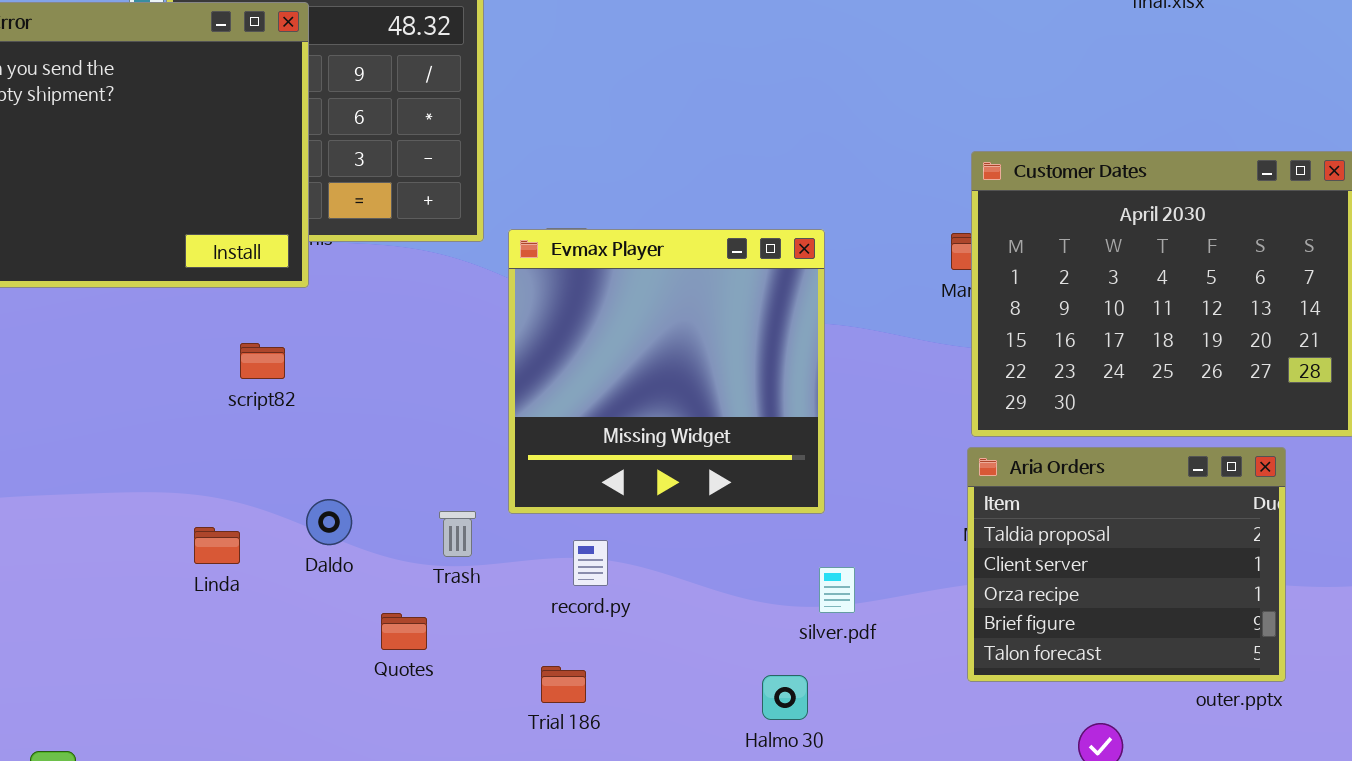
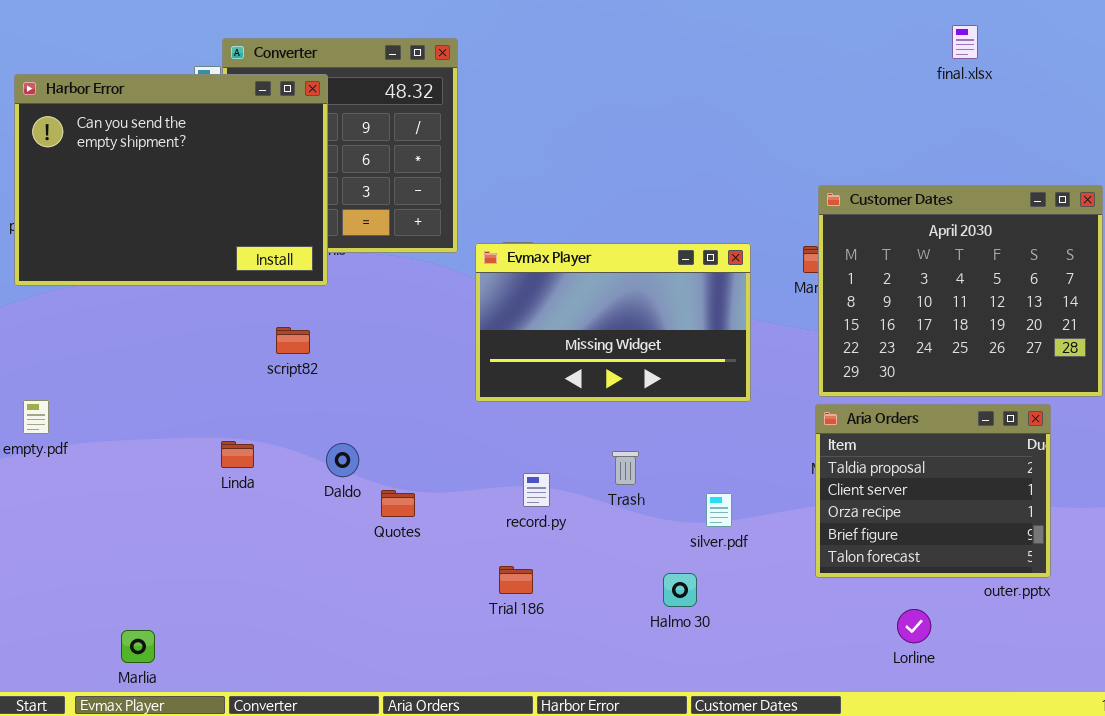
Evmax Player: [508,229,825,514] -> [475,243,751,402], resized
Trash: [439,511,476,557] -> [612,451,639,485], moved
Linda: [194,527,240,564] -> [221,441,254,468], moved
Quotes: [381,613,427,650] -> [381,490,415,517], moved

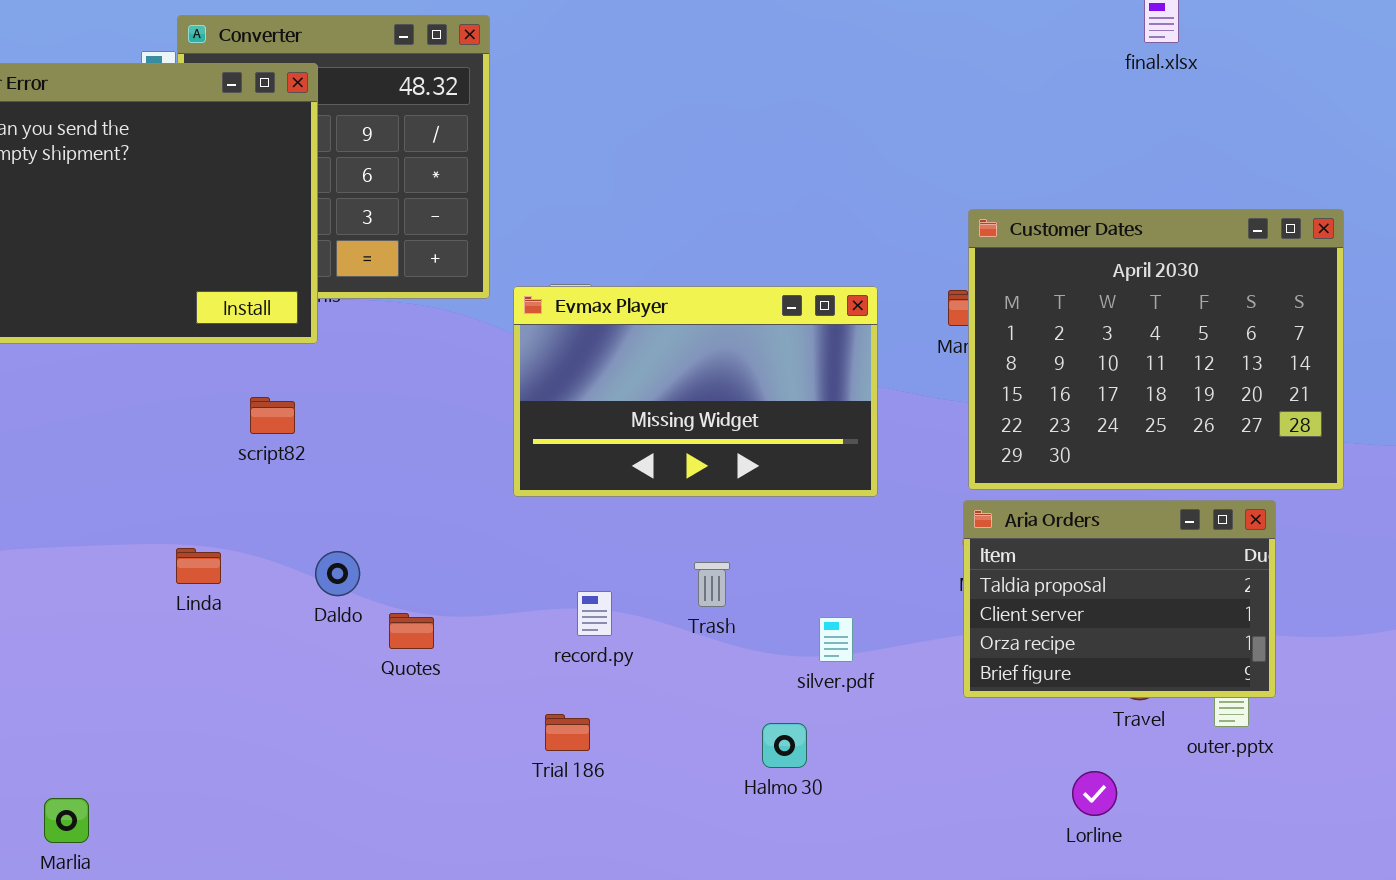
Aria Orders: [815,404,1051,578] -> [963,500,1276,698], resized

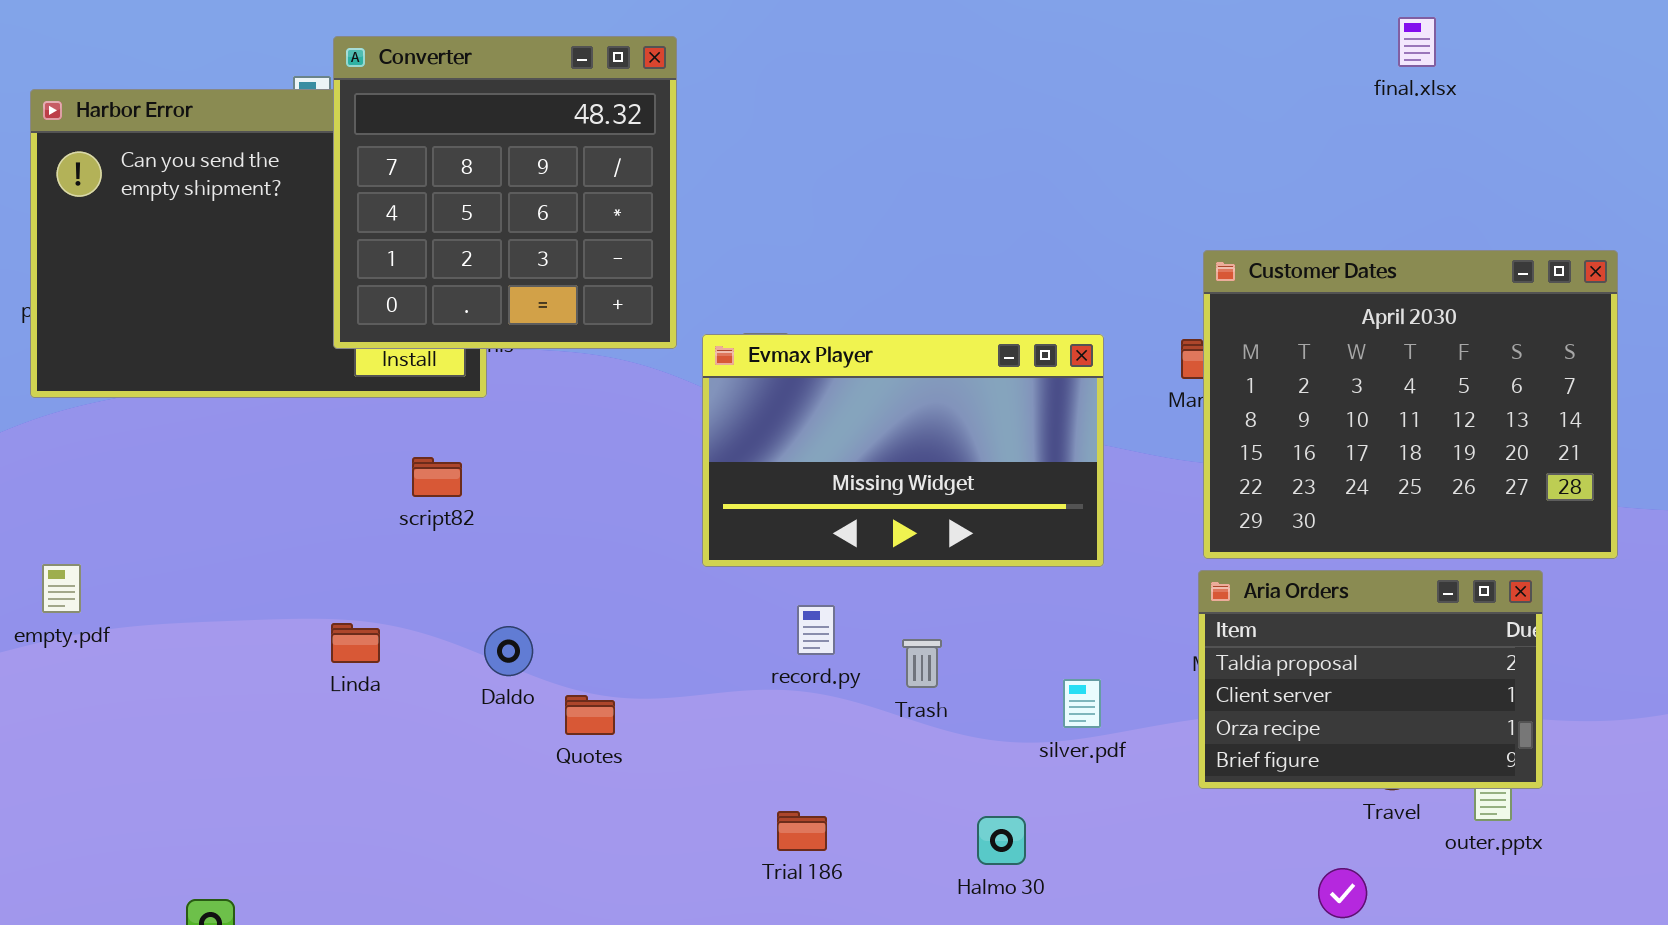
Converter: [177,15,490,299] -> [333,36,677,349], raised
record.py: [577,591,612,636] -> [797,605,835,655], moved
silver.pdf: [819,617,853,662] -> [1063,679,1101,728], moved
Trial 186: [545,714,590,751] -> [777,811,827,851], moved

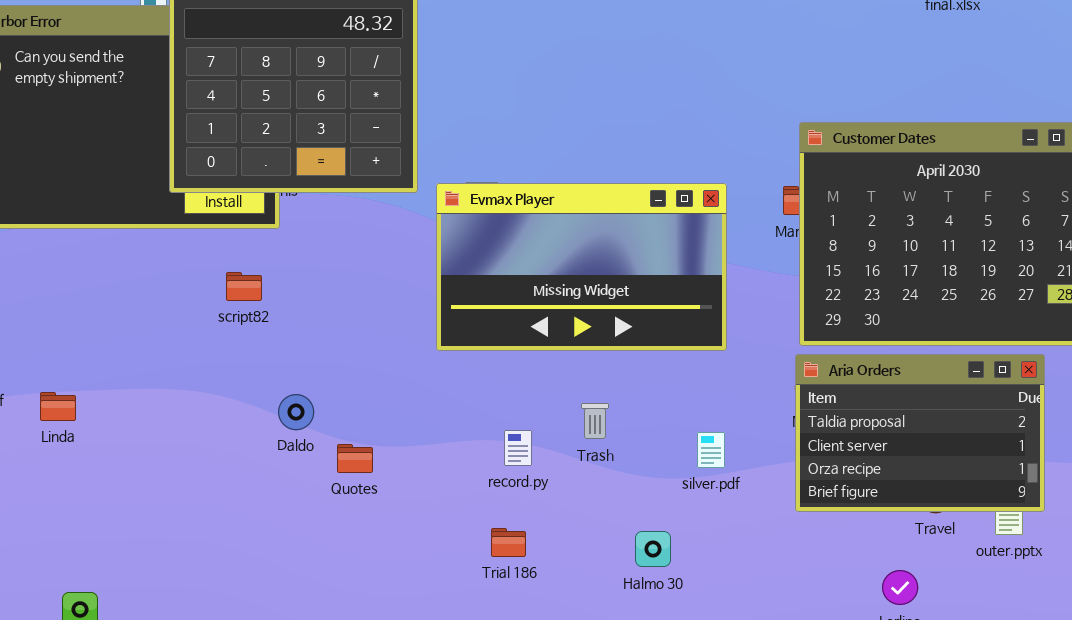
record.py: [797,605,835,655] -> [504,430,532,466], moved
Linda: [331,623,380,663] -> [40,392,76,421], moved

